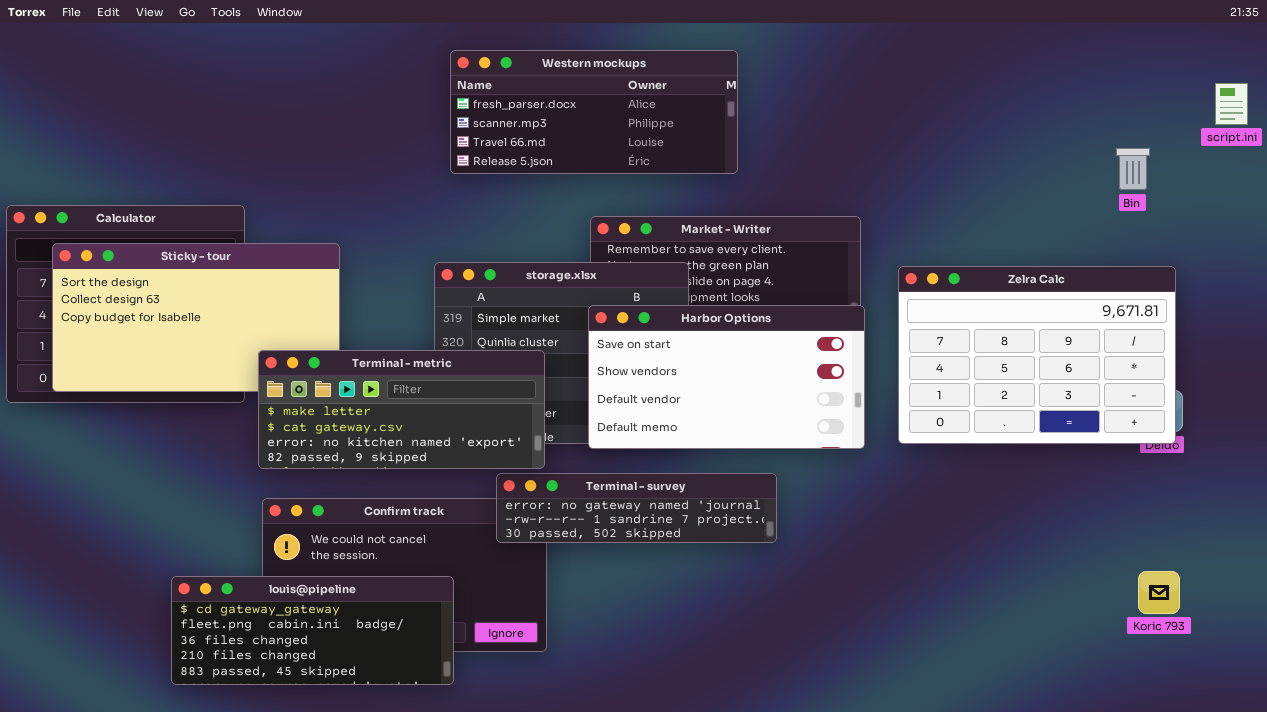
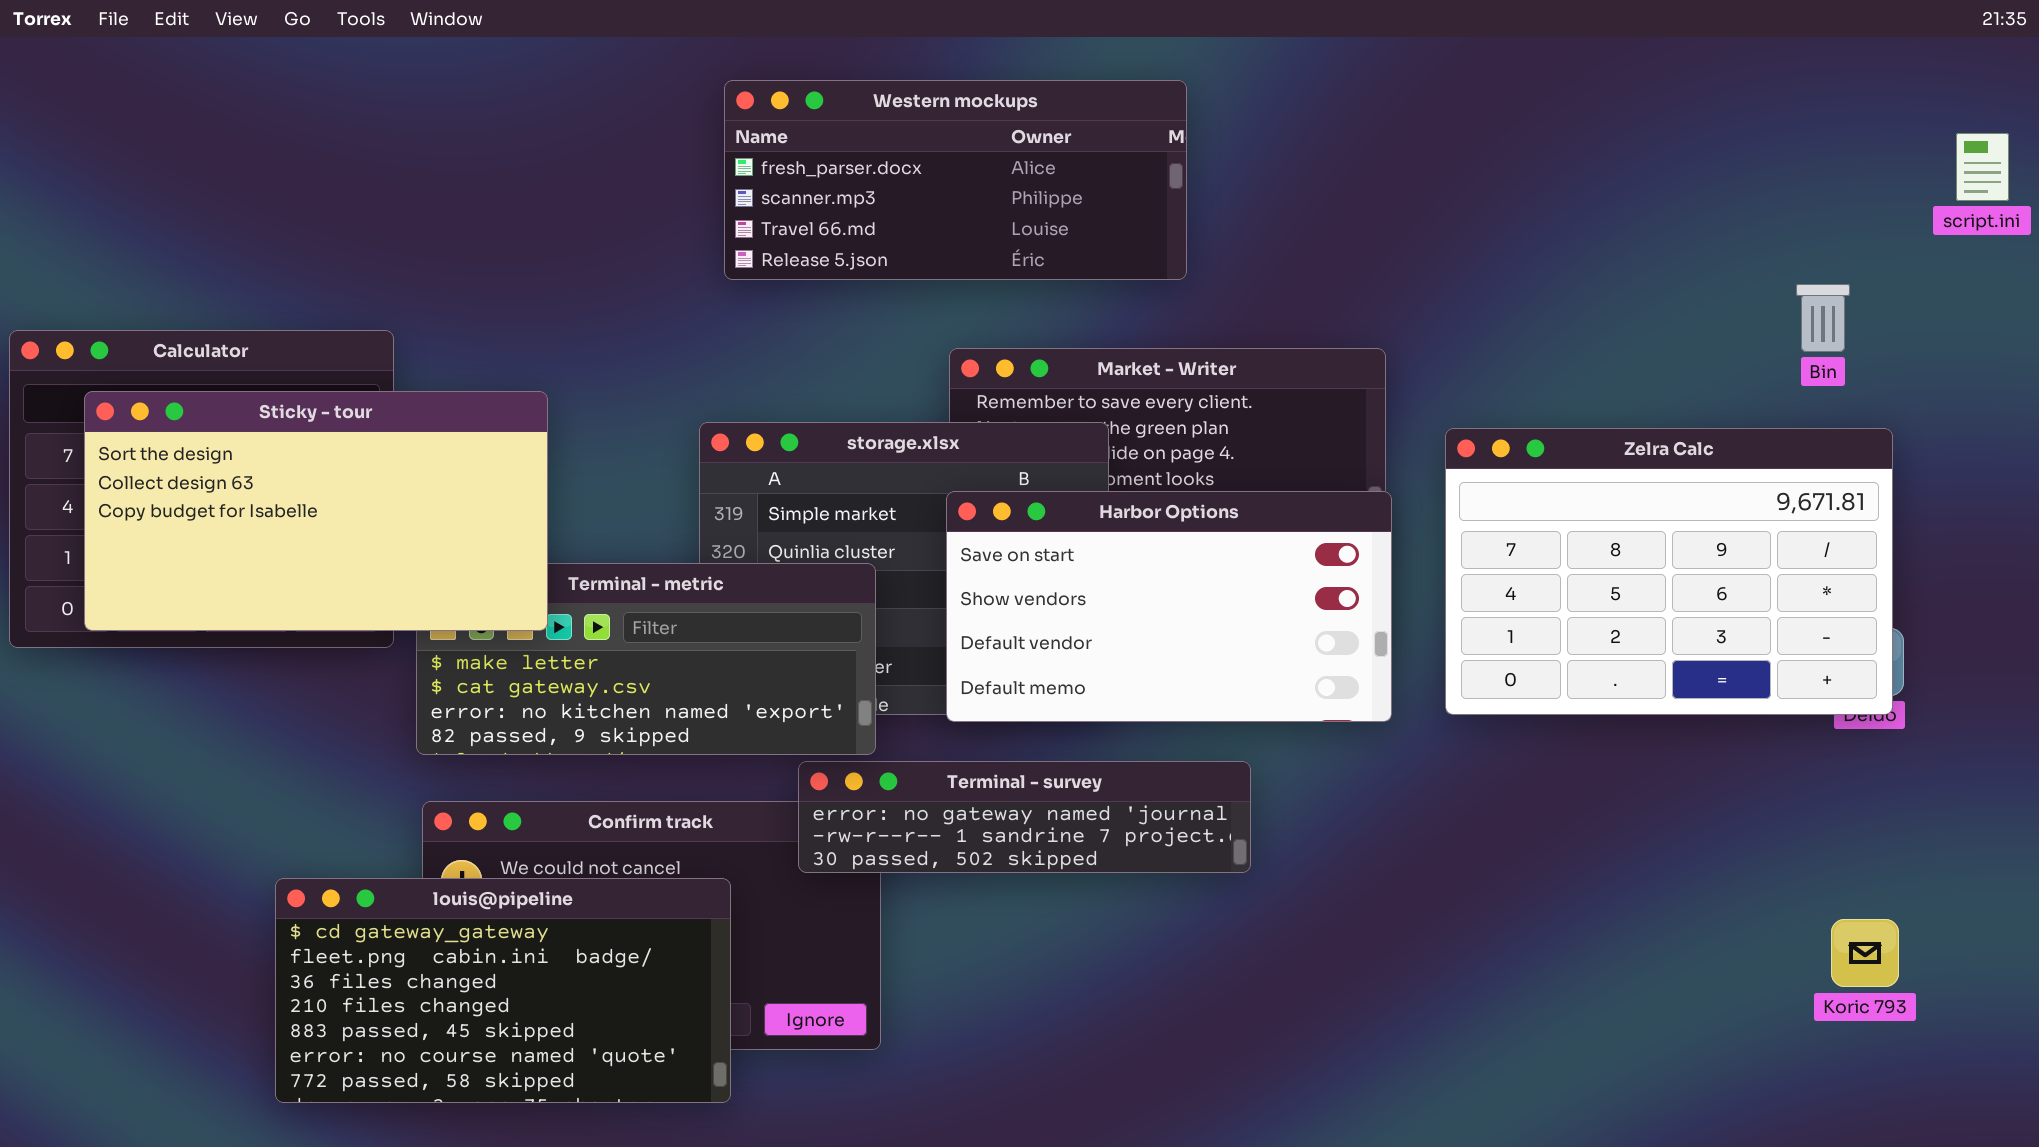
Bin: [1116,148,1150,190] -> [1796,284,1850,352], moved
Sticky - tour: [52,243,340,392] -> [84,391,548,631], raised
louis@pipeline: [171,576,454,685] -> [275,878,731,1103], resized

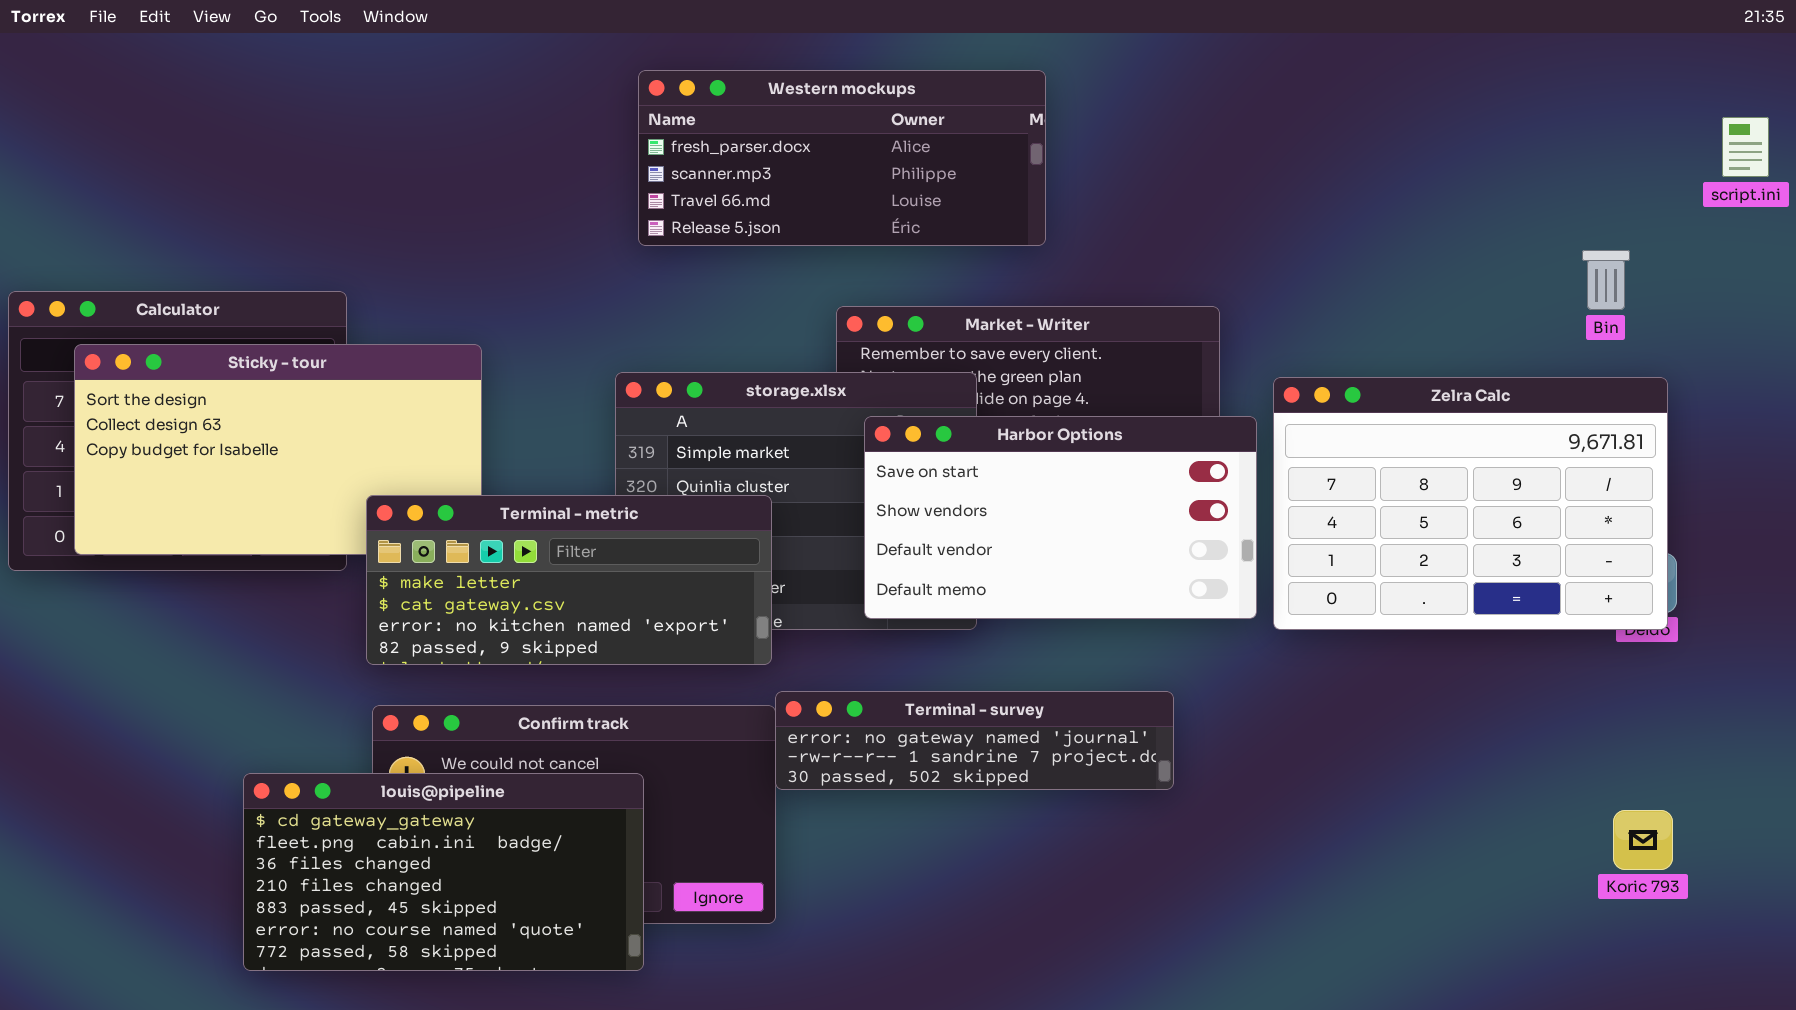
Harbor Options: [946,491,1392,722] -> [864,416,1257,619], moved
Terminal - metric: [416,563,876,755] -> [366,495,772,665], raised
Terminal - survey: [798,761,1251,873] -> [775,691,1174,790], moved

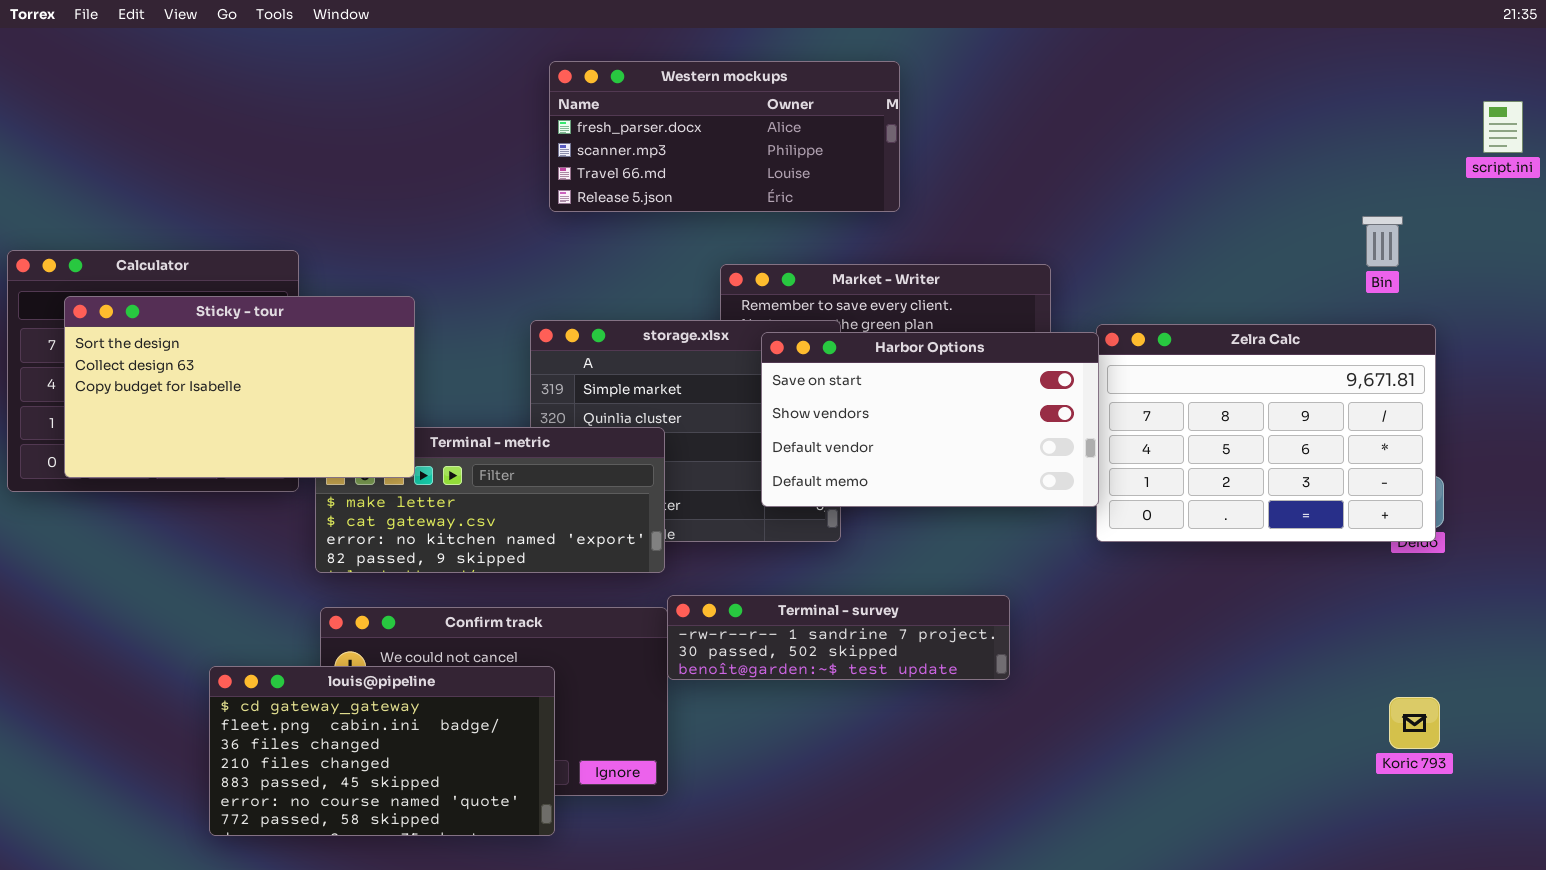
Sticky - tour: [74,344,482,555] -> [64,296,415,478], raised
Harbor Options: [864,416,1257,619] -> [761,332,1099,507], moved
Terminal - survey: [775,691,1174,790] -> [667,595,1010,680], scrolled down 1 row

